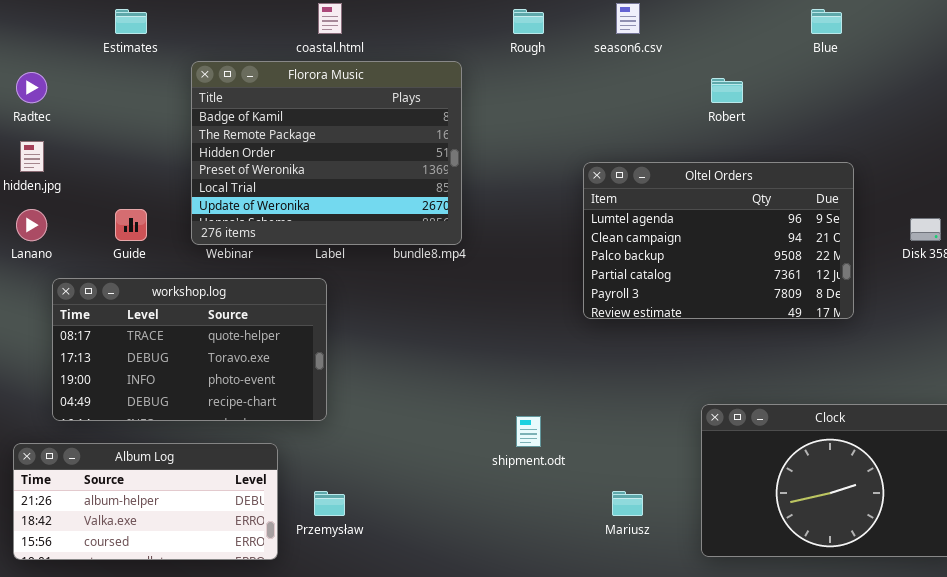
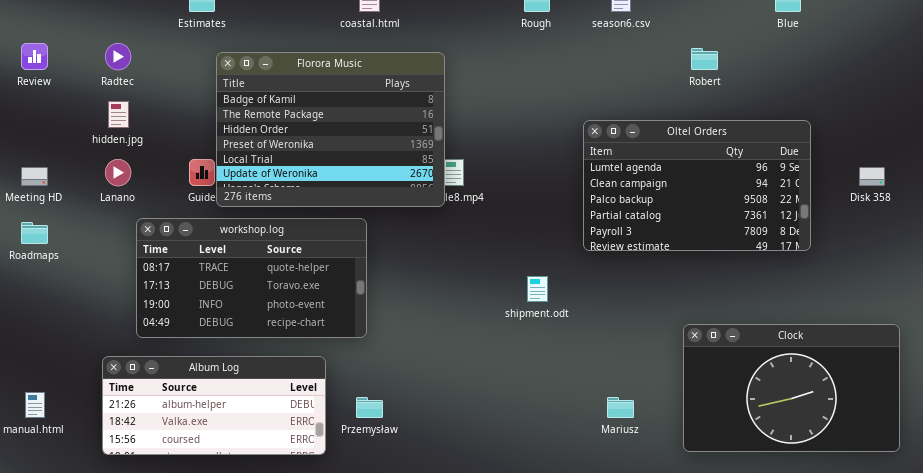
Florora Music: [191,61,462,245] -> [216,52,445,207], moved
shipment.odt: [516,416,541,447] -> [527,276,548,302], moved

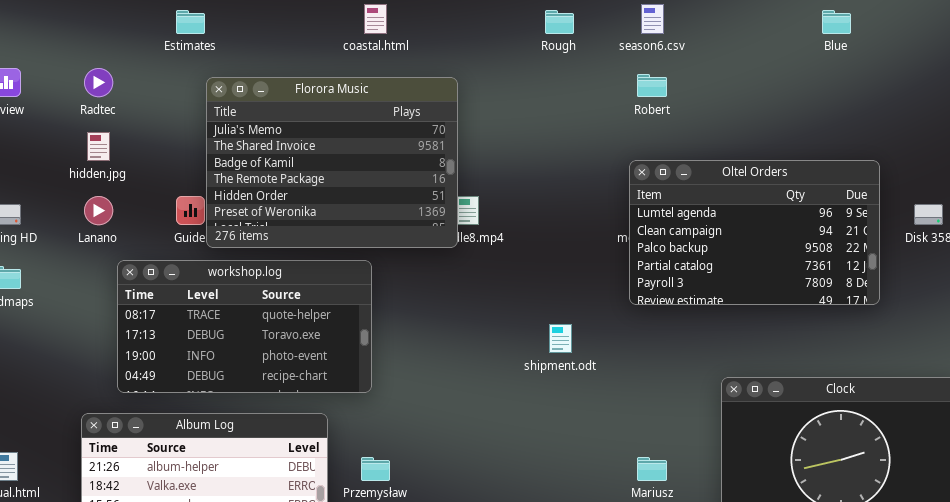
Robert: [691,48,718,70] -> [637,74,667,97], moved
Florora Music: [216,52,445,207] -> [206,77,458,248], scrolled up 2 rows
Oltel Orders: [583,120,811,251] -> [629,160,880,305], moved

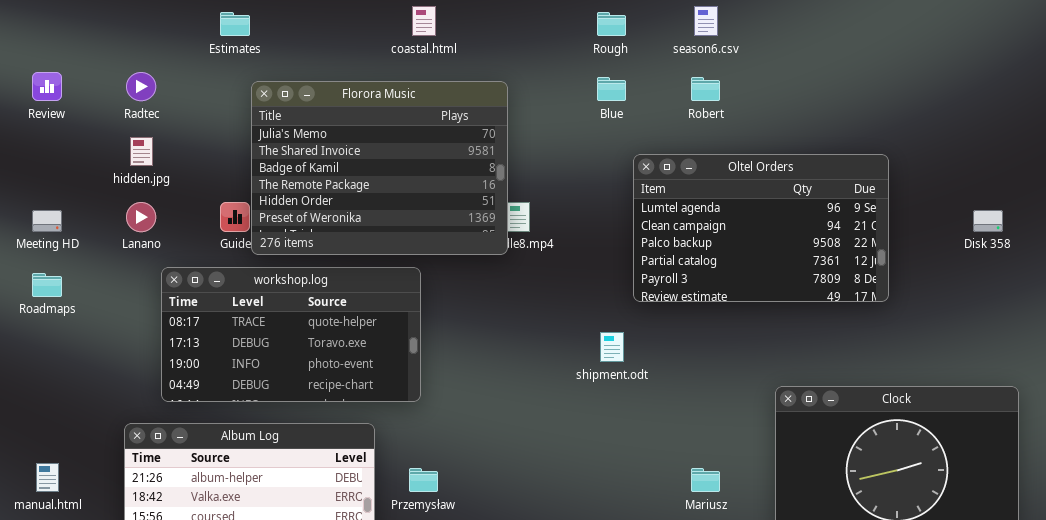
Blue: [822,10,851,34] -> [597,77,626,101], moved
Oltel Orders: [629,160,880,305] -> [633,154,889,302], moved

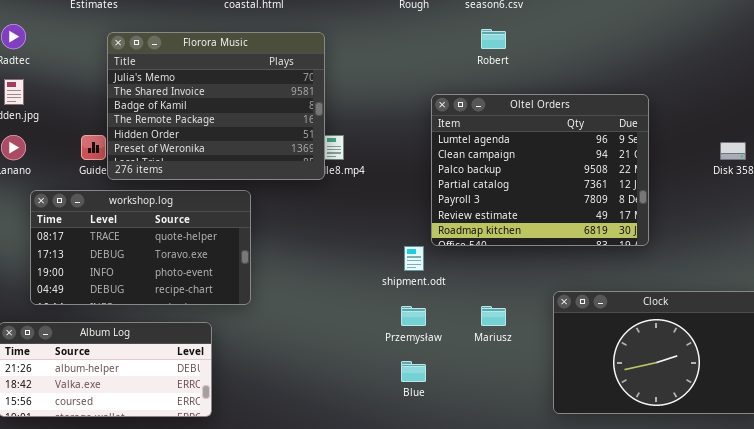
Blue: [597,77,626,101] -> [401,361,426,382], moved
Oltel Orders: [633,154,889,302] -> [431,94,649,246], resized
Przemysław: [409,468,438,492] -> [401,306,426,326], moved
Mariusz: [691,468,720,492] -> [481,306,506,326], moved

